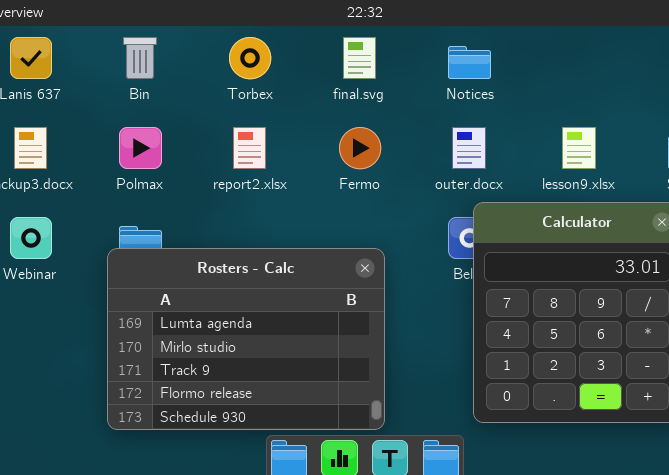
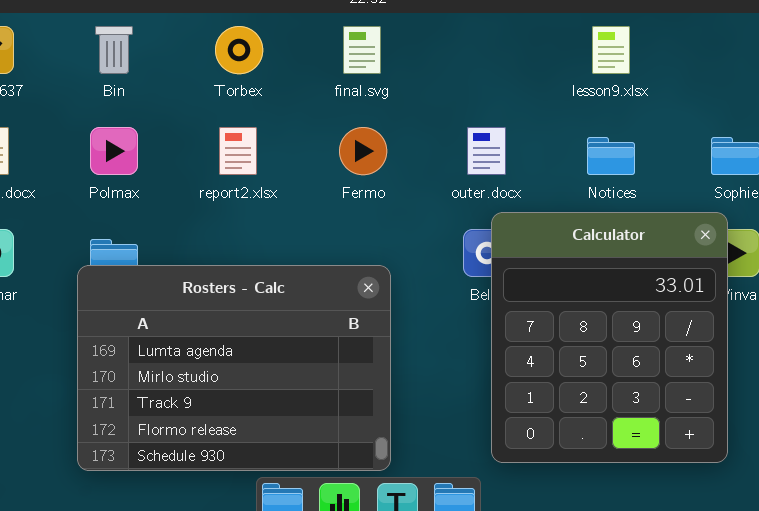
Notices: [448,46,491,79] -> [587,137,635,175], moved
lesson9.xlsx: [562,127,596,169] -> [592,26,630,74], moved

